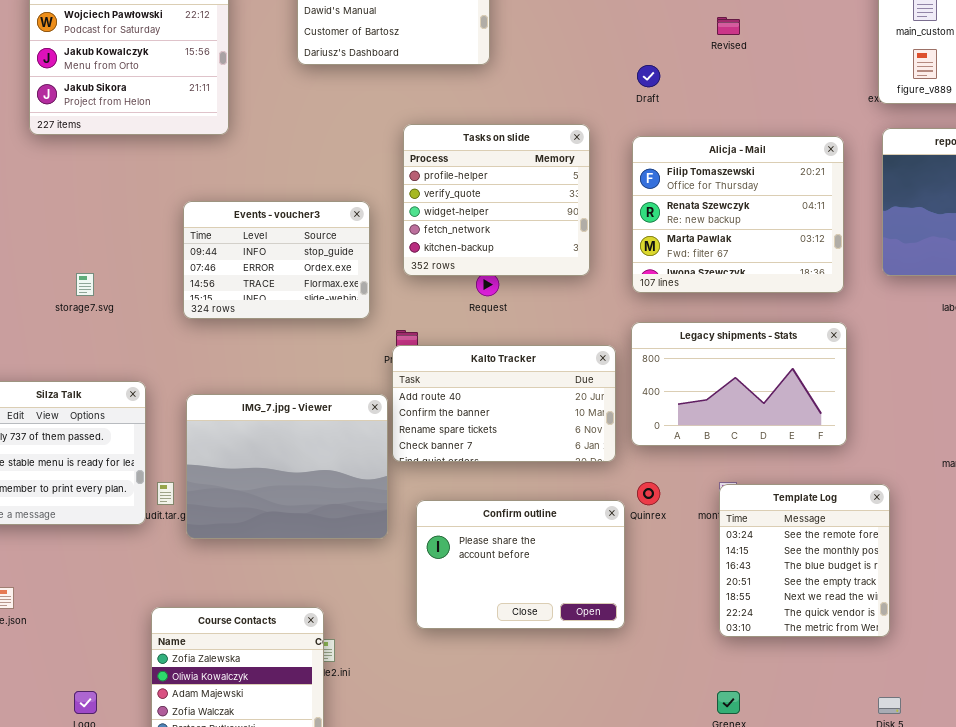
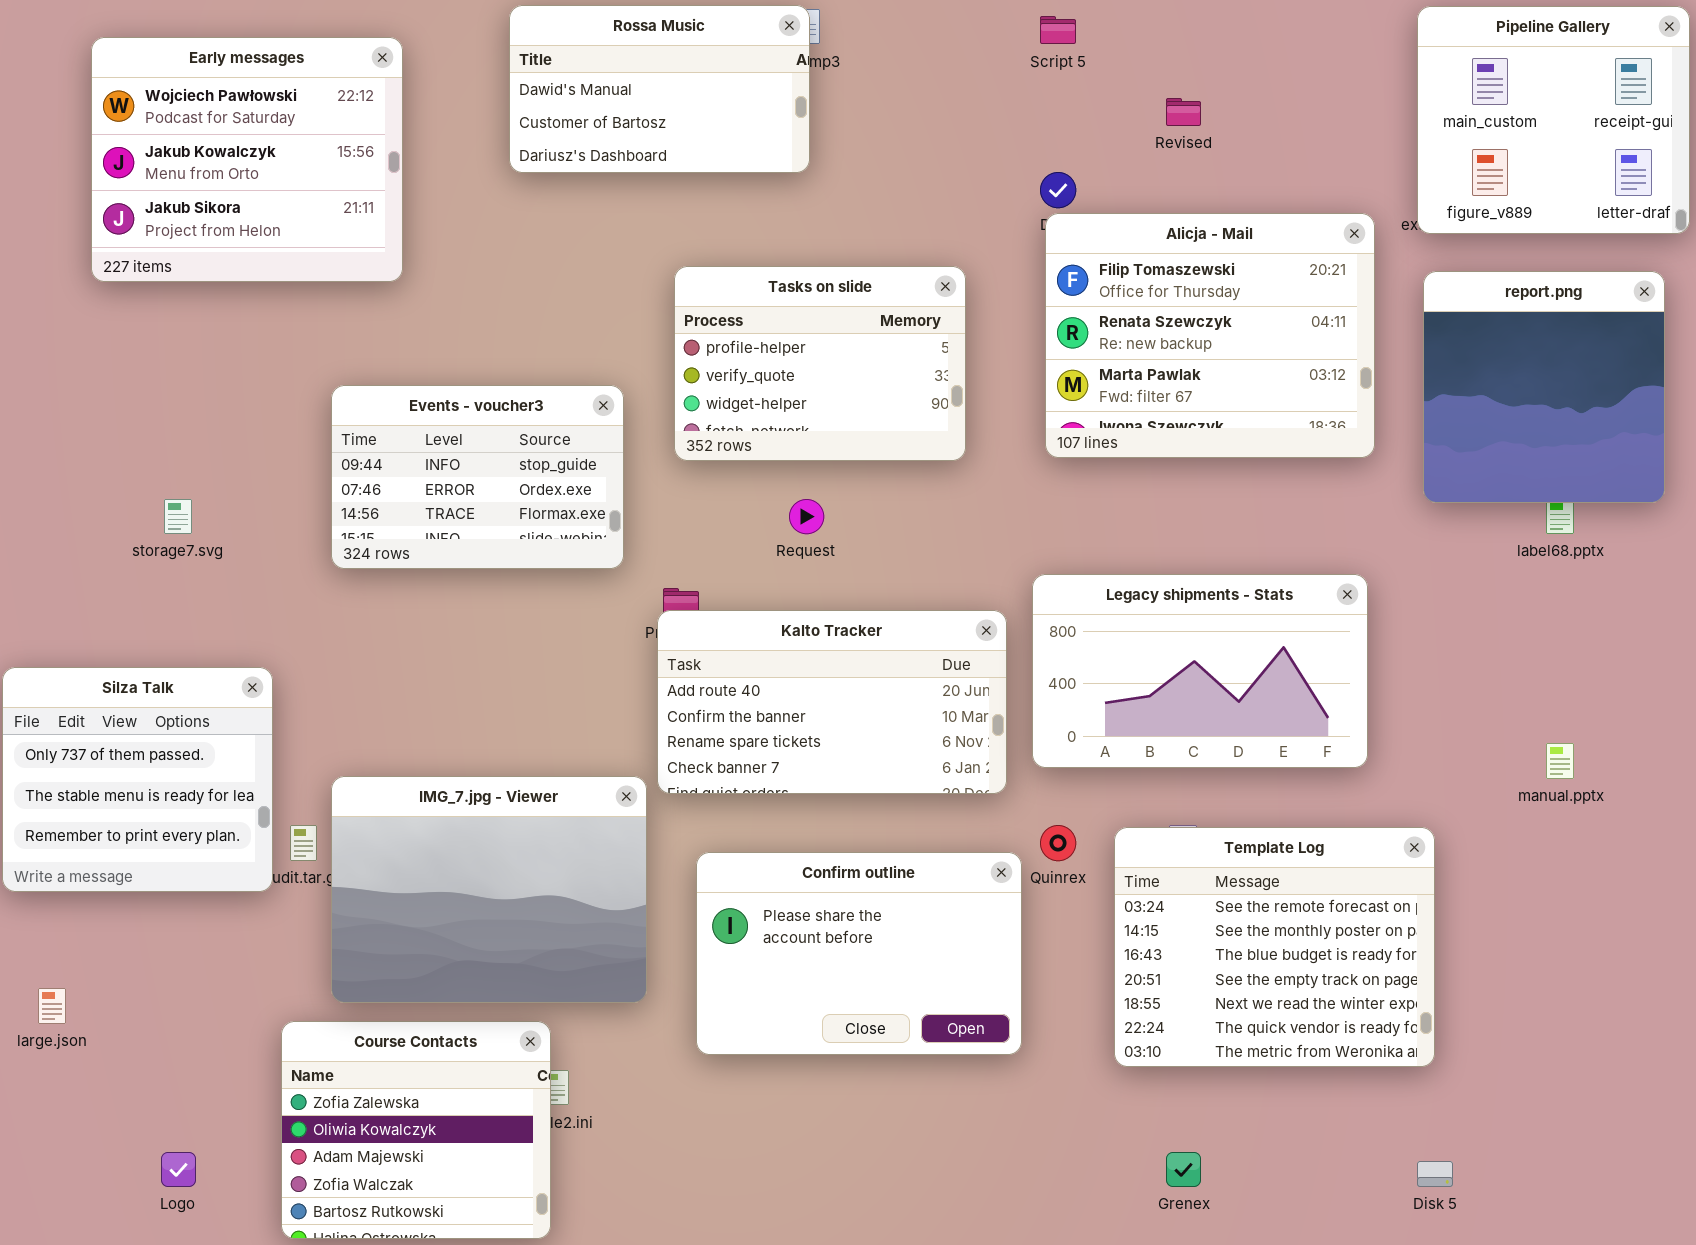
Tasks on slide: [403,124,590,276] -> [674,266,966,461], resized
Alicja - Mail: [632,136,844,293] -> [1045,213,1375,458], moved
IMG_7.jpg - Viewer: [186,394,388,539] -> [331,776,647,1003], moved
Template Log: [719,484,890,637] -> [1114,827,1435,1067], resized

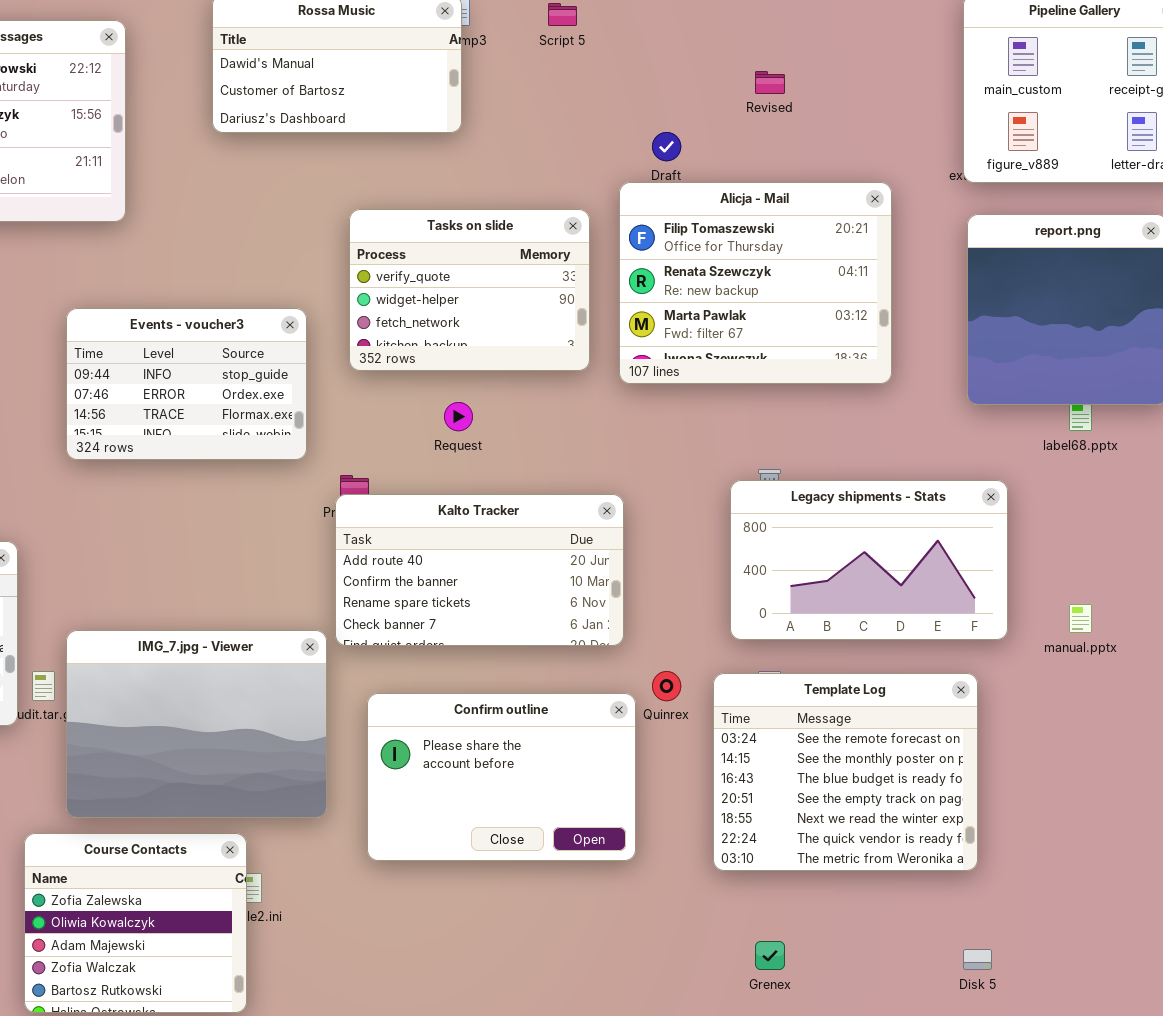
Script 5: [1040,16,1076,44] -> [548,3,577,26], moved
Alicja - Mail: [1045,213,1375,458] -> [619,182,892,384], moved
Tasks on slide: [674,266,966,461] -> [349,209,590,371], scrolled down 1 row
Legacy shipments - Stats: [1032,574,1368,768] -> [730,480,1008,640], moved

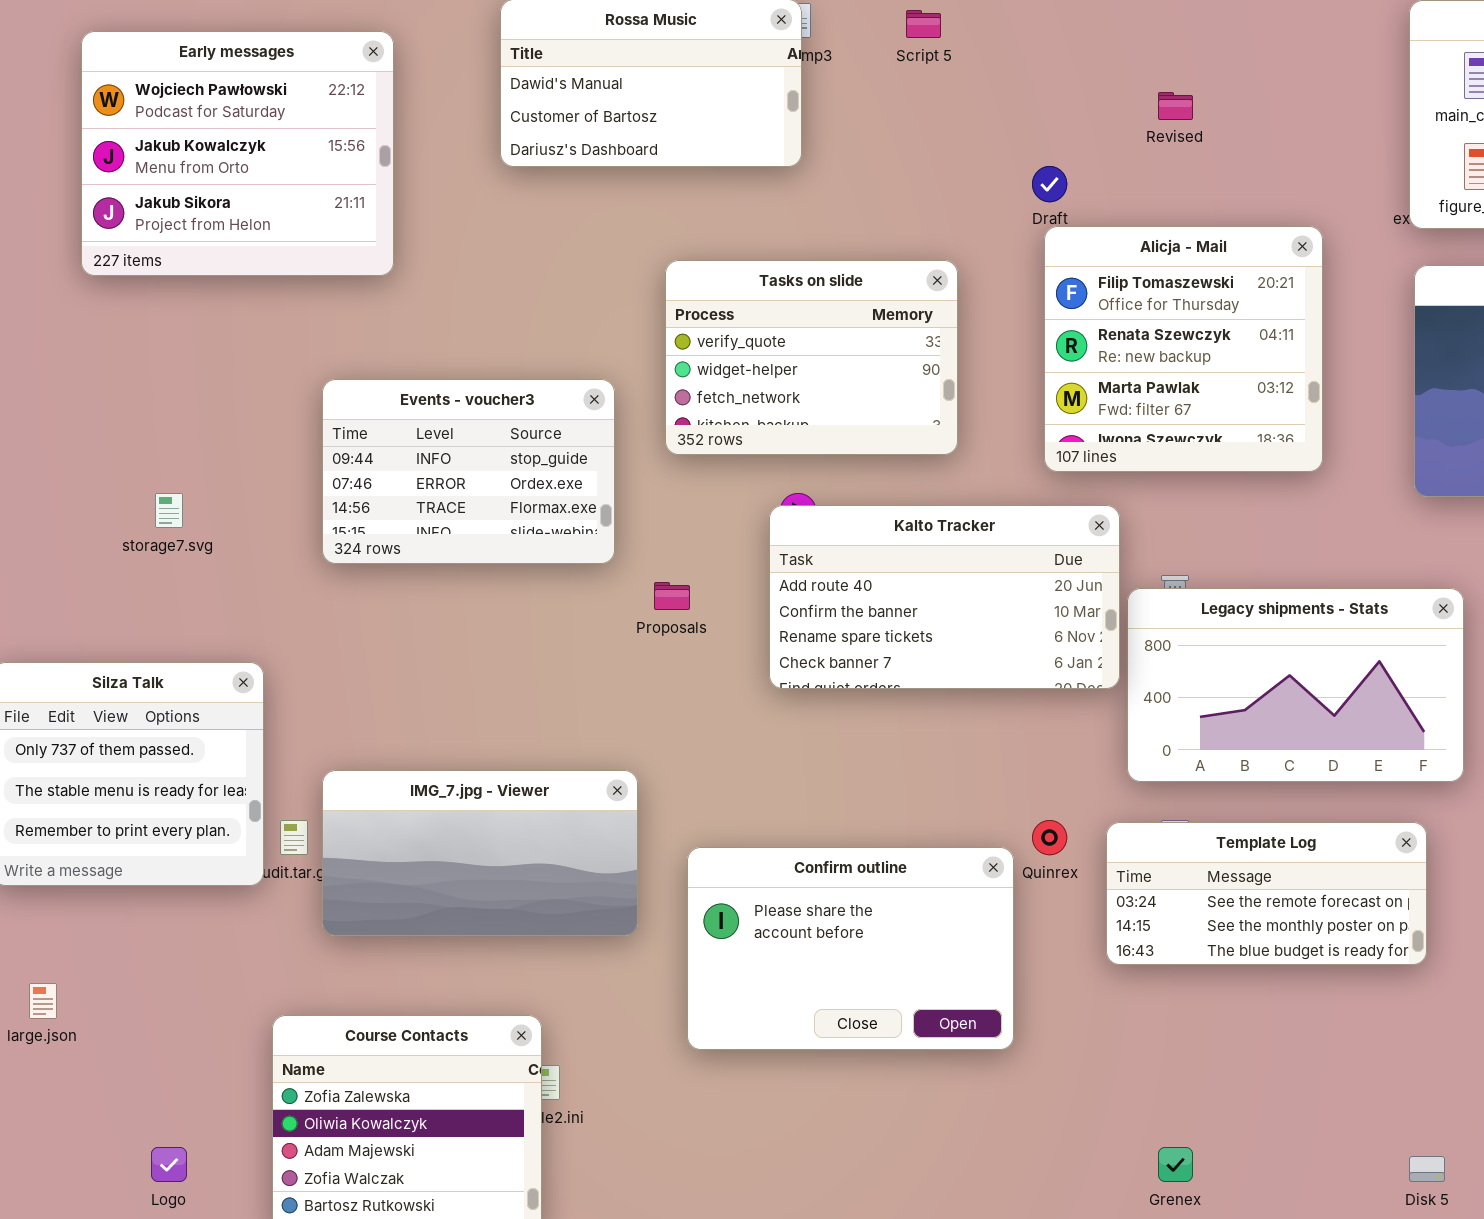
Alicja - Mail: [619,182,892,384] -> [1044,226,1323,472], resized
Kalto Tracker: [335,494,624,646] -> [769,505,1120,689], moved
IMG_7.jpg - Viewer: [66,630,327,818] -> [322,770,638,936], resized
Template Log: [713,673,978,871] -> [1106,822,1427,965], resized

